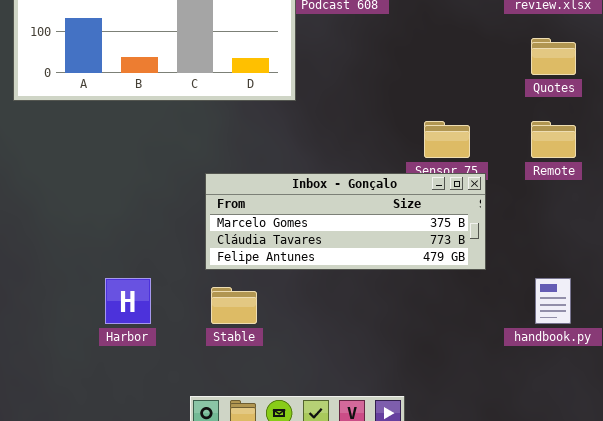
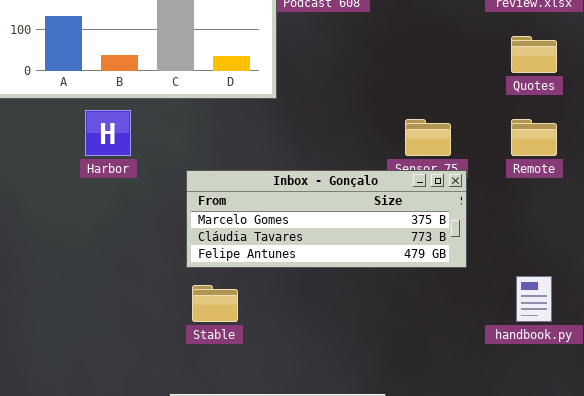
Harbor: [105,278,151,324] -> [85,110,131,156], moved

